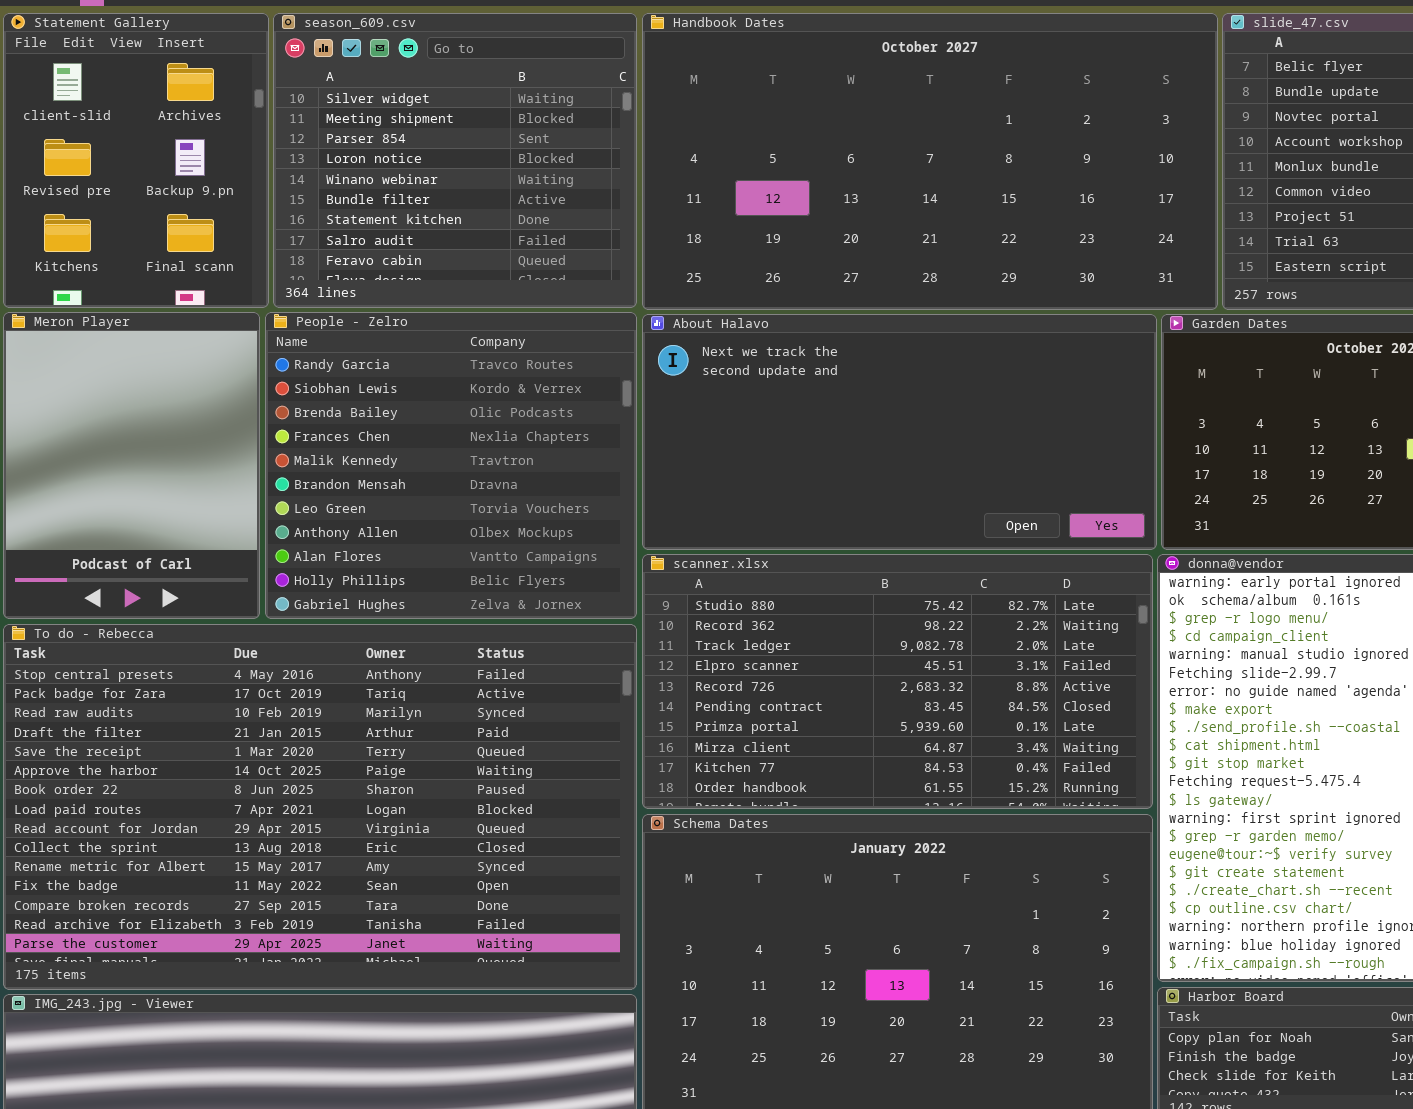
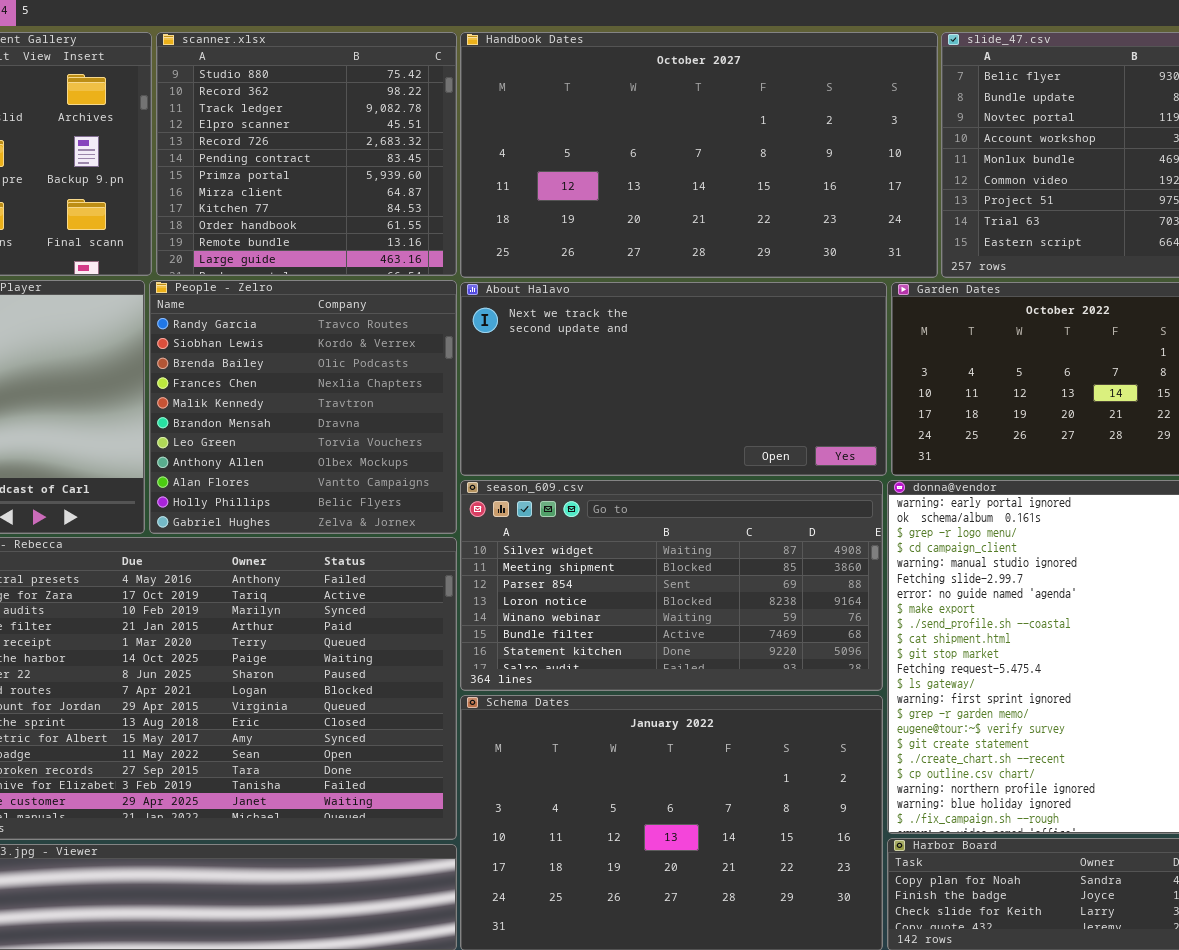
season_609.csv: [273,13,637,308] -> [460,480,883,691], moved, resized
scanner.xlsx: [642,554,1153,809] -> [156,32,457,276], moved, resized

